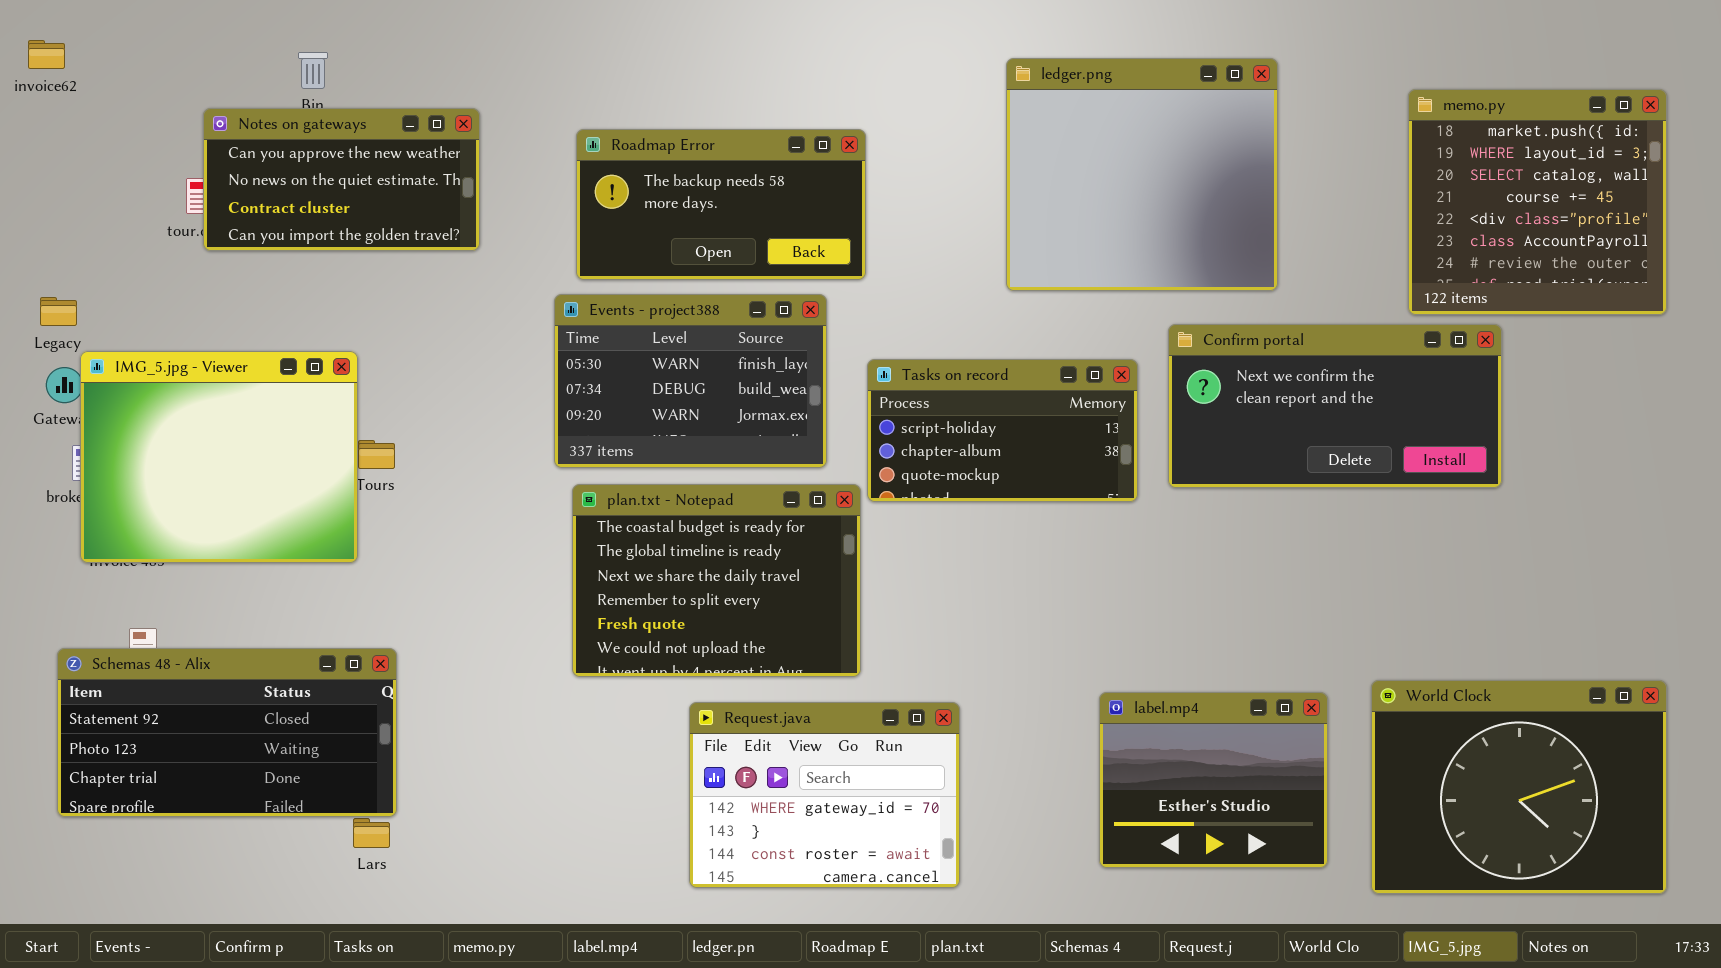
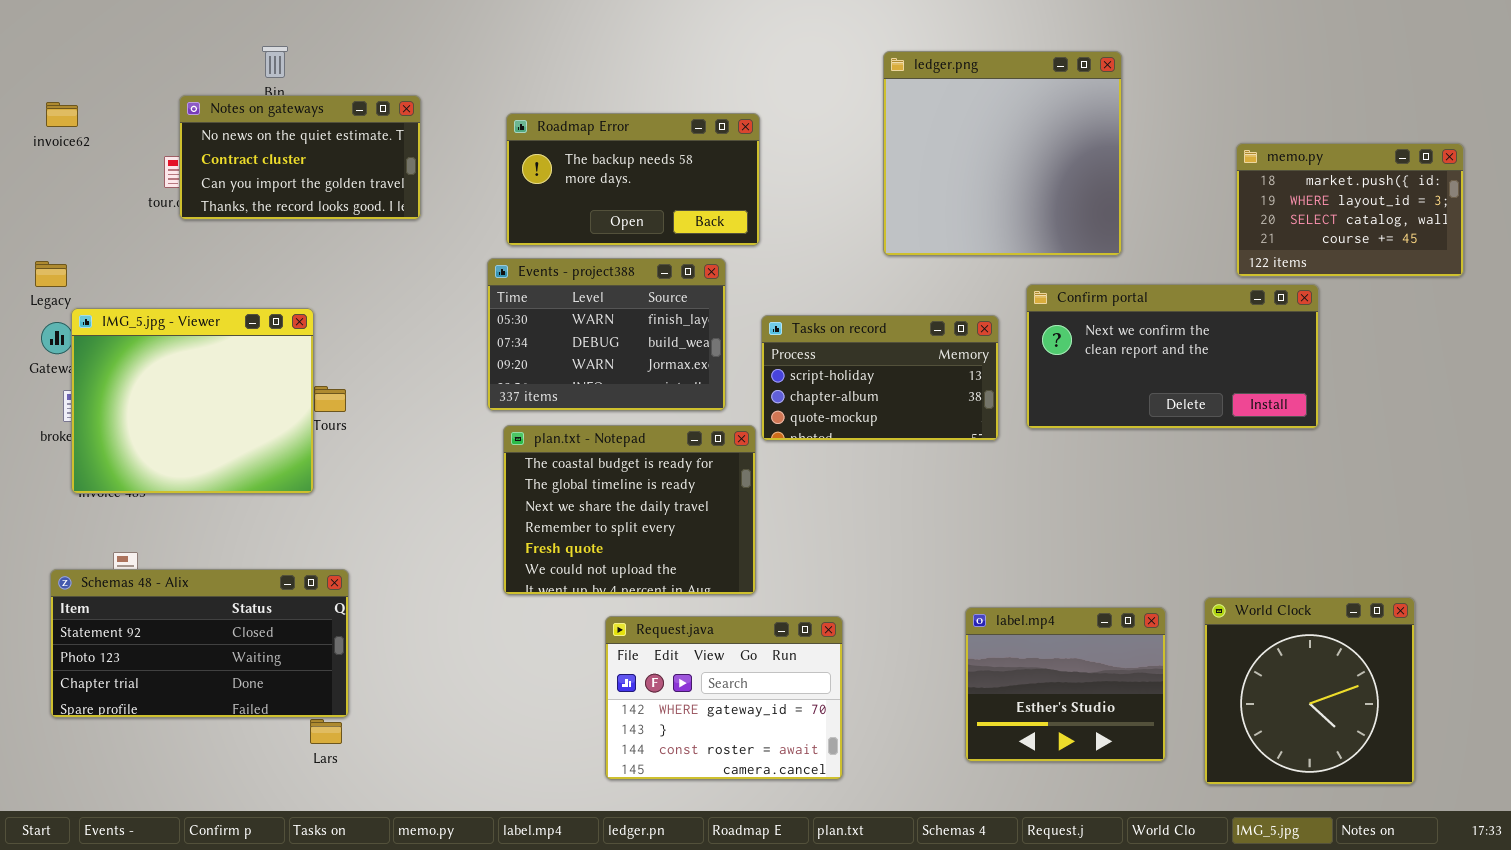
invoice62: [28,40,65,69] -> [46,102,78,127], moved
memo.py: [1408,89,1667,315] -> [1236,143,1464,277], resized
Notes on gateways: [203,108,480,251] -> [179,95,421,220], scrolled down 1 row
World Clock: [1371,680,1667,894] -> [1204,597,1415,785], resized

